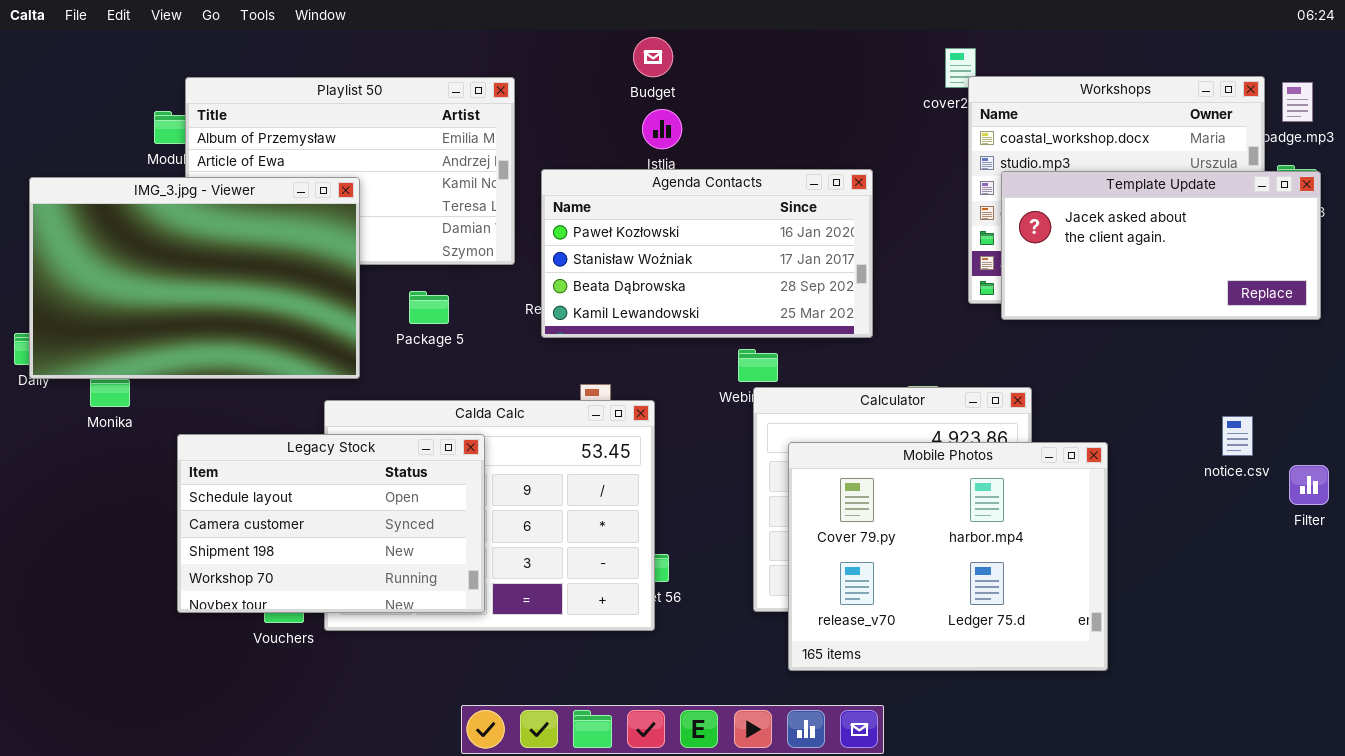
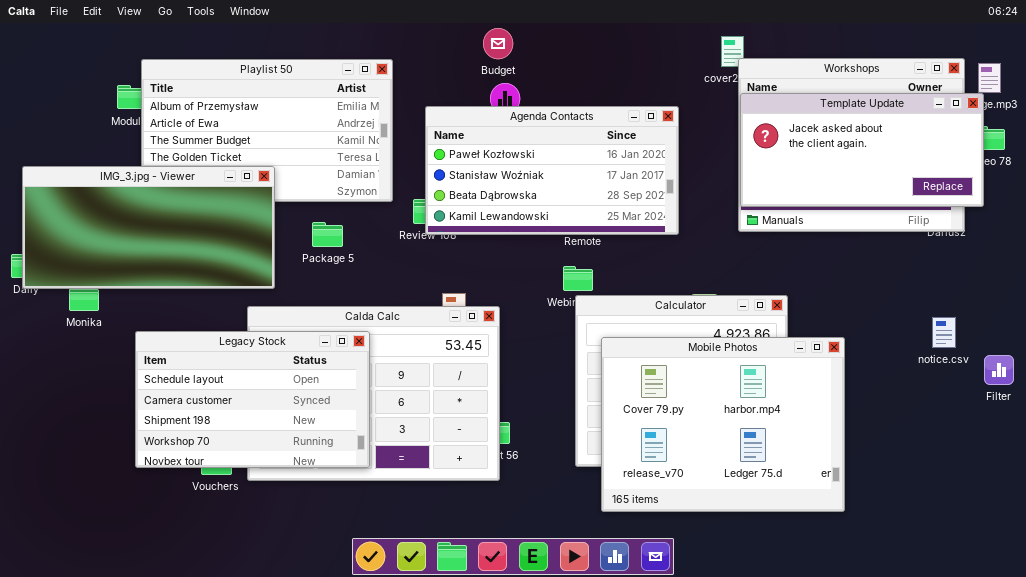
Agenda Contacts: [541,169,873,338] -> [425,106,679,235], moved
Template Update: [1001,171,1321,320] -> [740,93,984,207], moved
IMG_3.jpg - Viewer: [29,177,360,379] -> [22,166,275,289], resized

